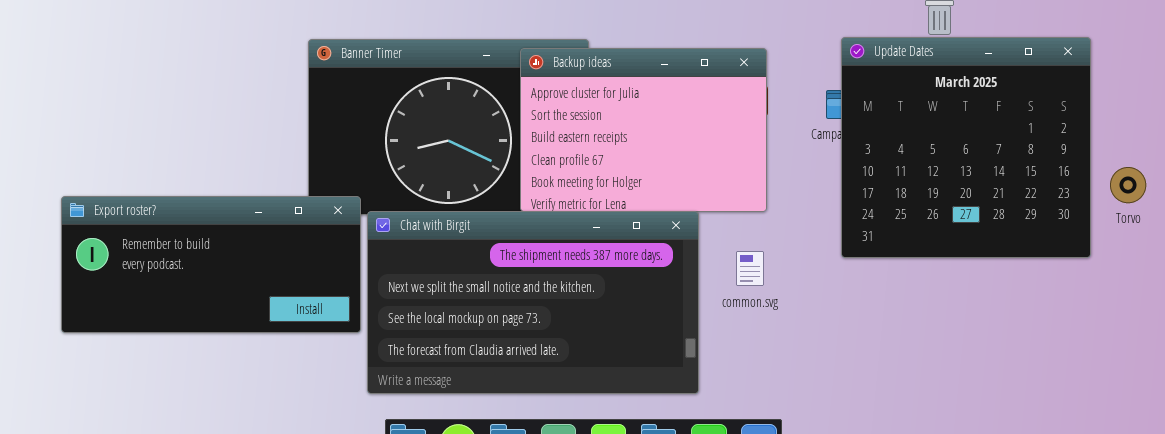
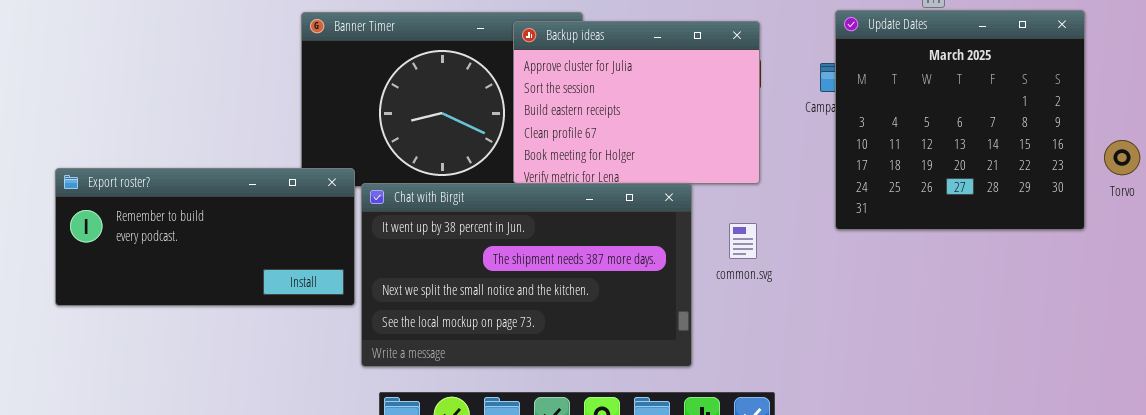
Chat with Birgit: [367,211,699,394] -> [361,183,692,367], scrolled up 1 row

